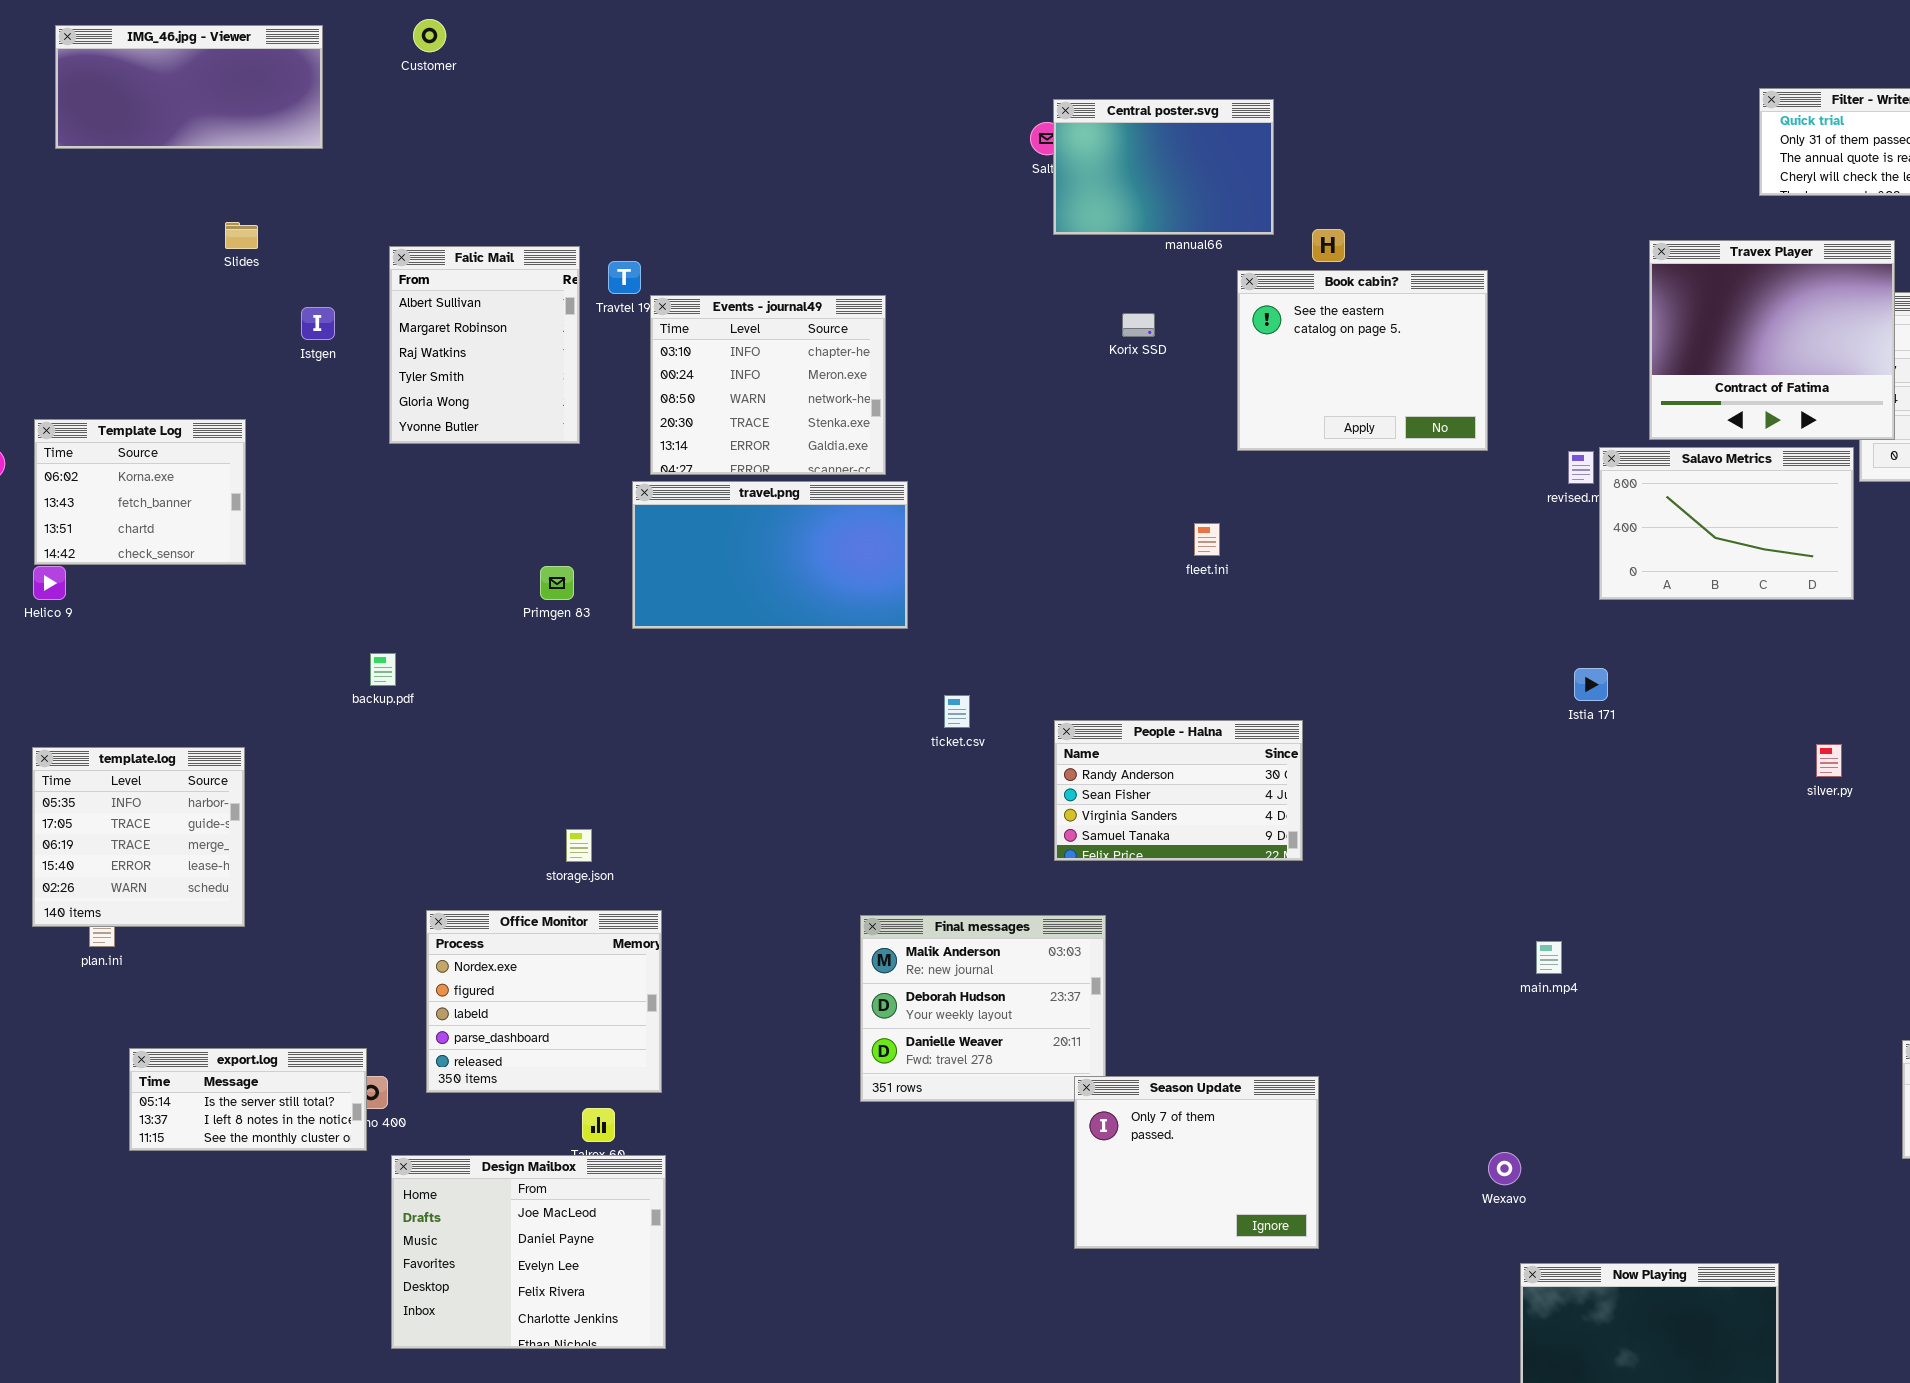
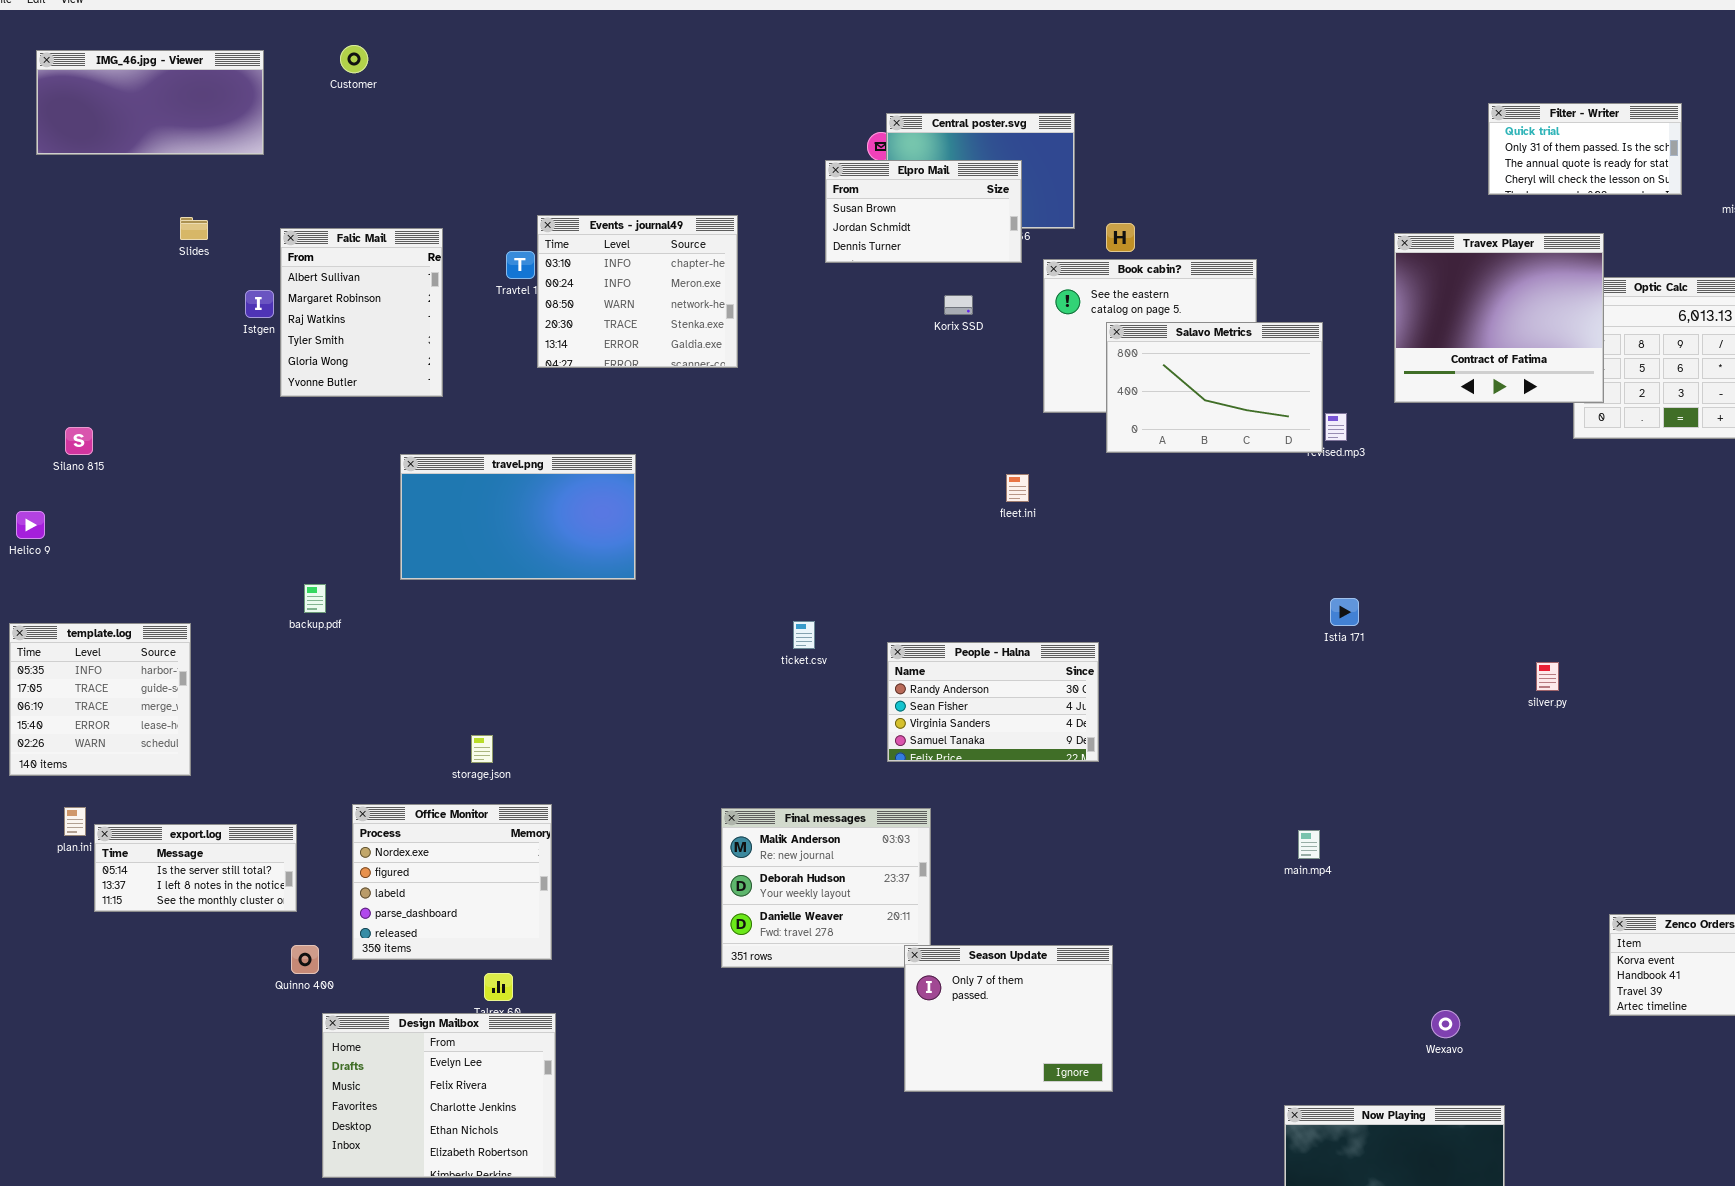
Elpro Mail: none -> [825,160,1022,263], opened
Falic Mail: [389,246,580,444] -> [280,228,443,397], moved
Events - journal49: [650,295,886,475] -> [537,215,738,368], moved
Template Log: [34,419,246,565] -> none, closed
Salavo Metrics: [1599,447,1854,600] -> [1106,322,1323,453], moved
travel.png: [632,481,908,629] -> [400,454,636,580], moved
template.log: [32,747,245,927] -> [9,623,191,776], moved
export.log: [129,1048,367,1151] -> [94,824,297,912], moved
Wexavo: [1488,1152,1521,1185] -> [1431,1010,1460,1038], moved
Design Mailbox: [391,1155,666,1349] -> [322,1013,556,1178], scrolled down 2 rows

